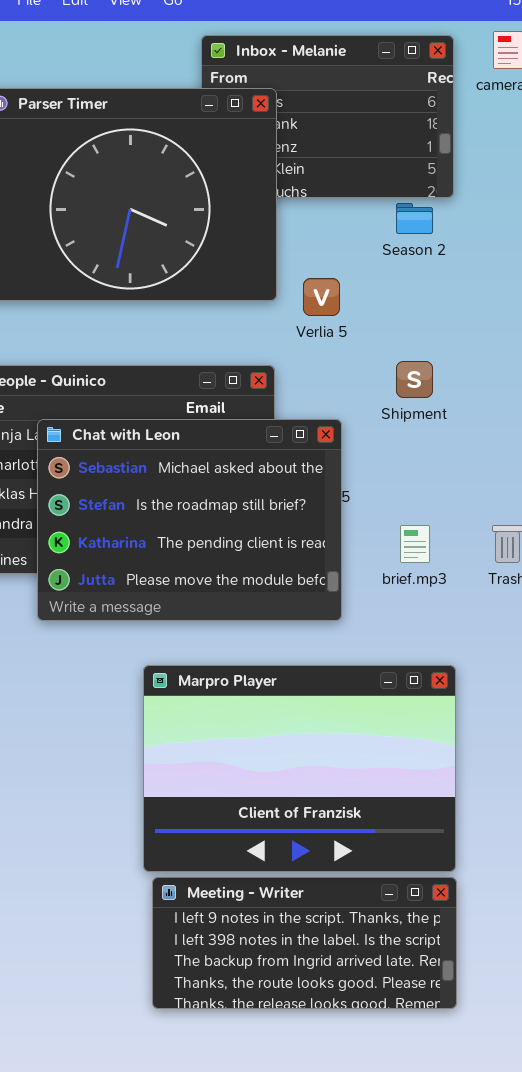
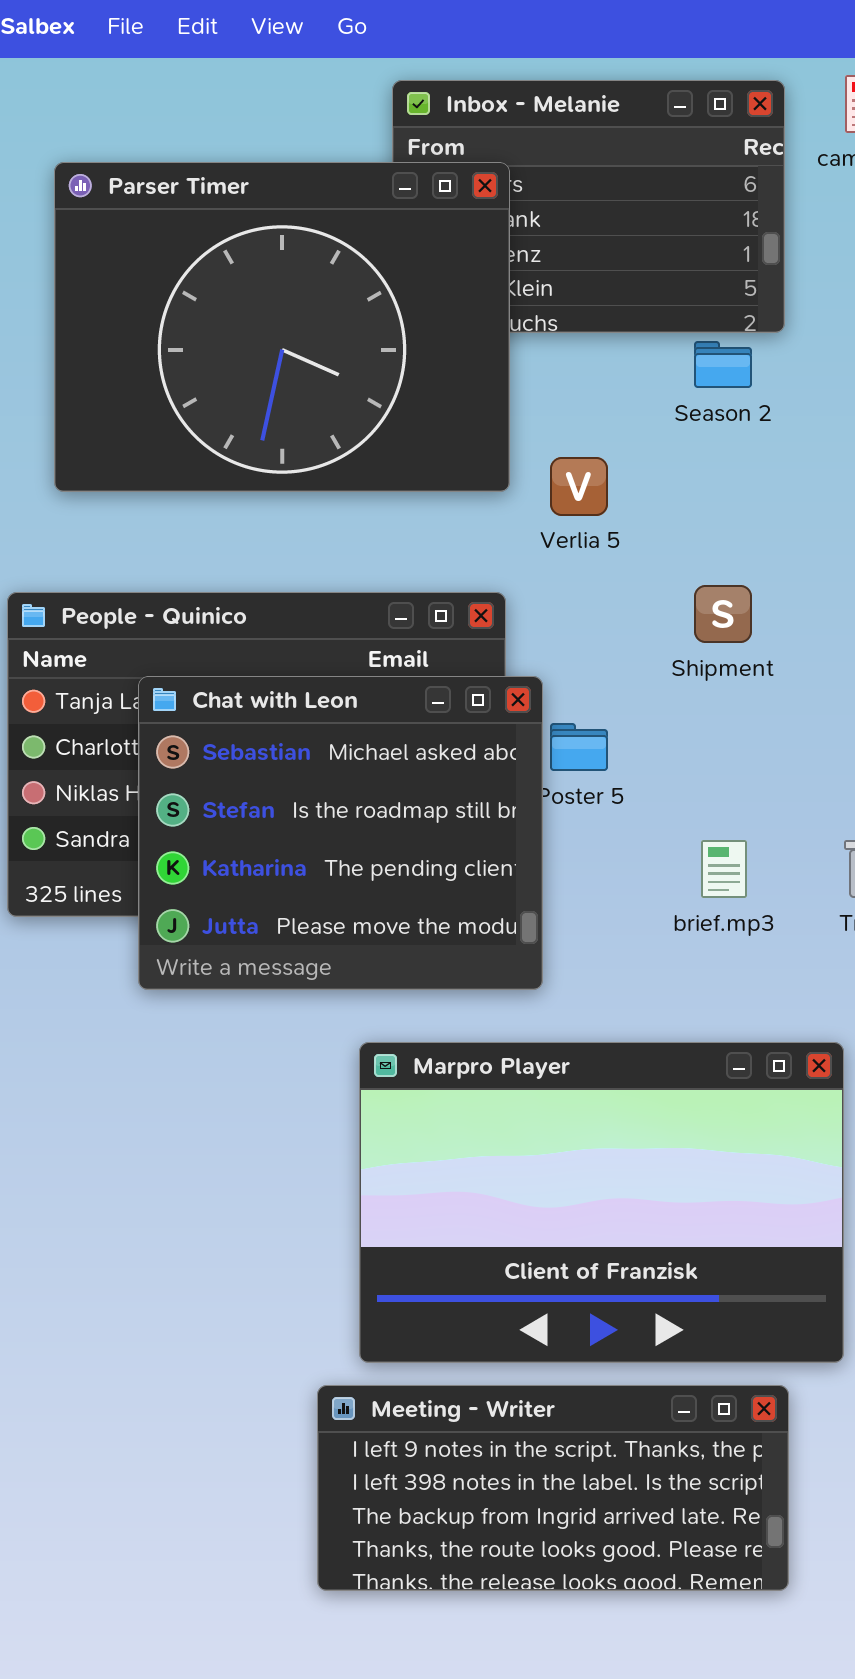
Chat with Leon: [37,419,342,621] -> [138,676,543,990], resized
Marpro Player: [143,665,456,872] -> [359,1042,844,1363], moved

